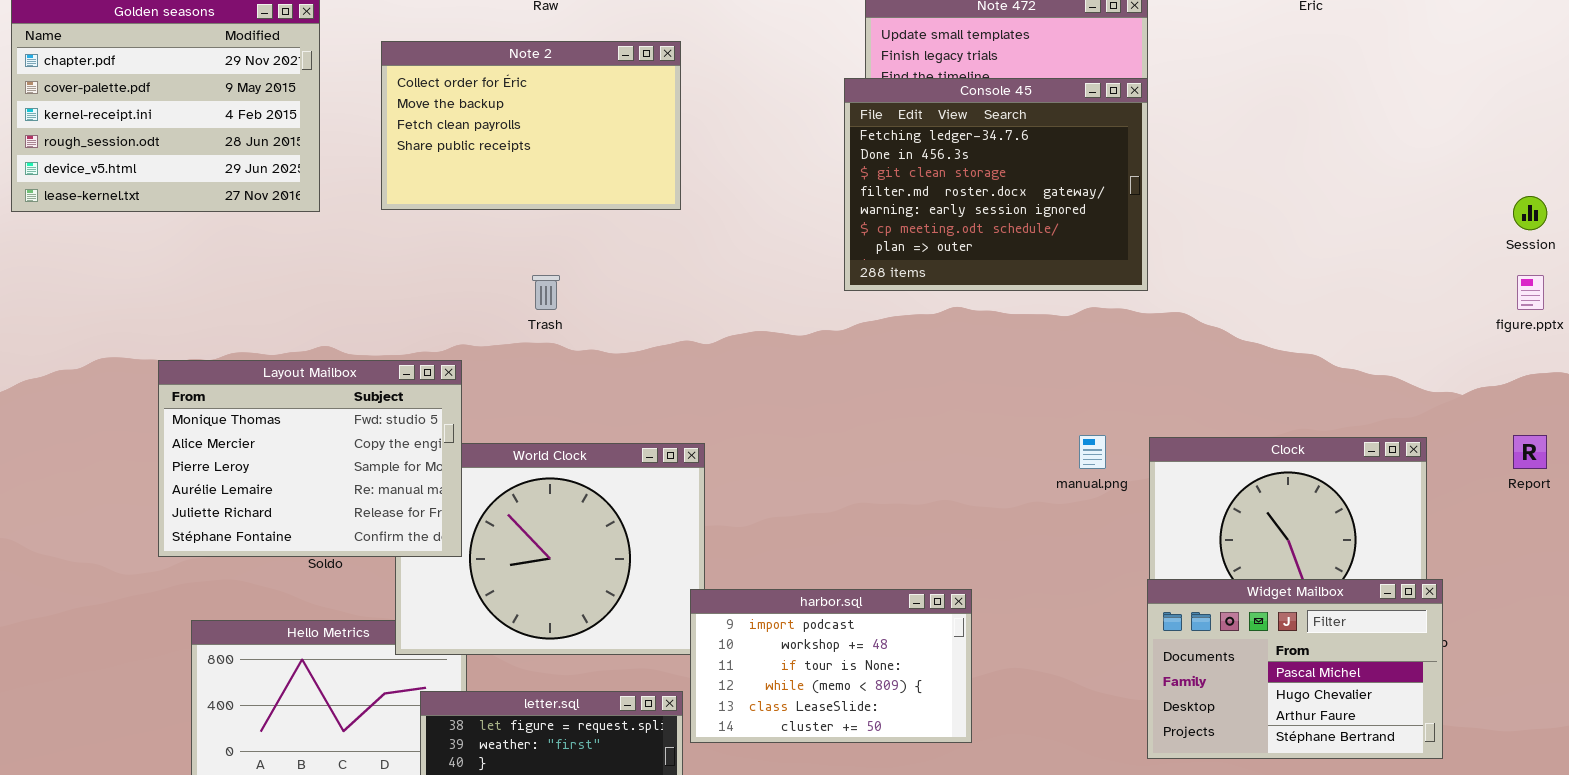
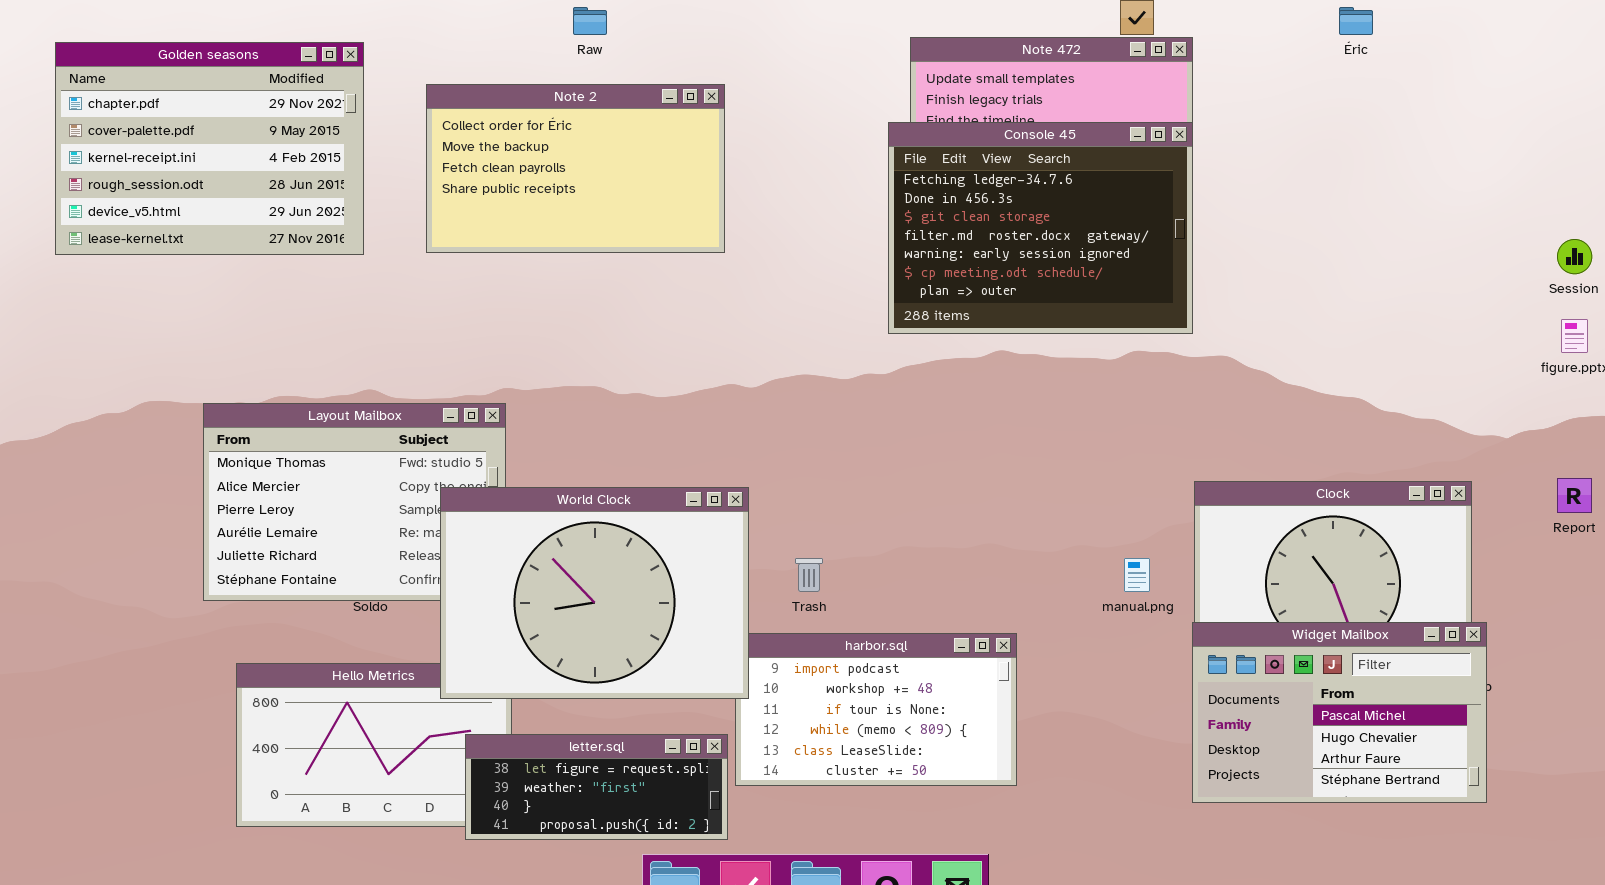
Trash: [532,275,560,310] -> [795,558,823,592], moved
manual.png: [1079,435,1106,469] -> [1124,558,1150,592], moved
World Clock: [395,443,705,655] -> [440,487,749,699], raised

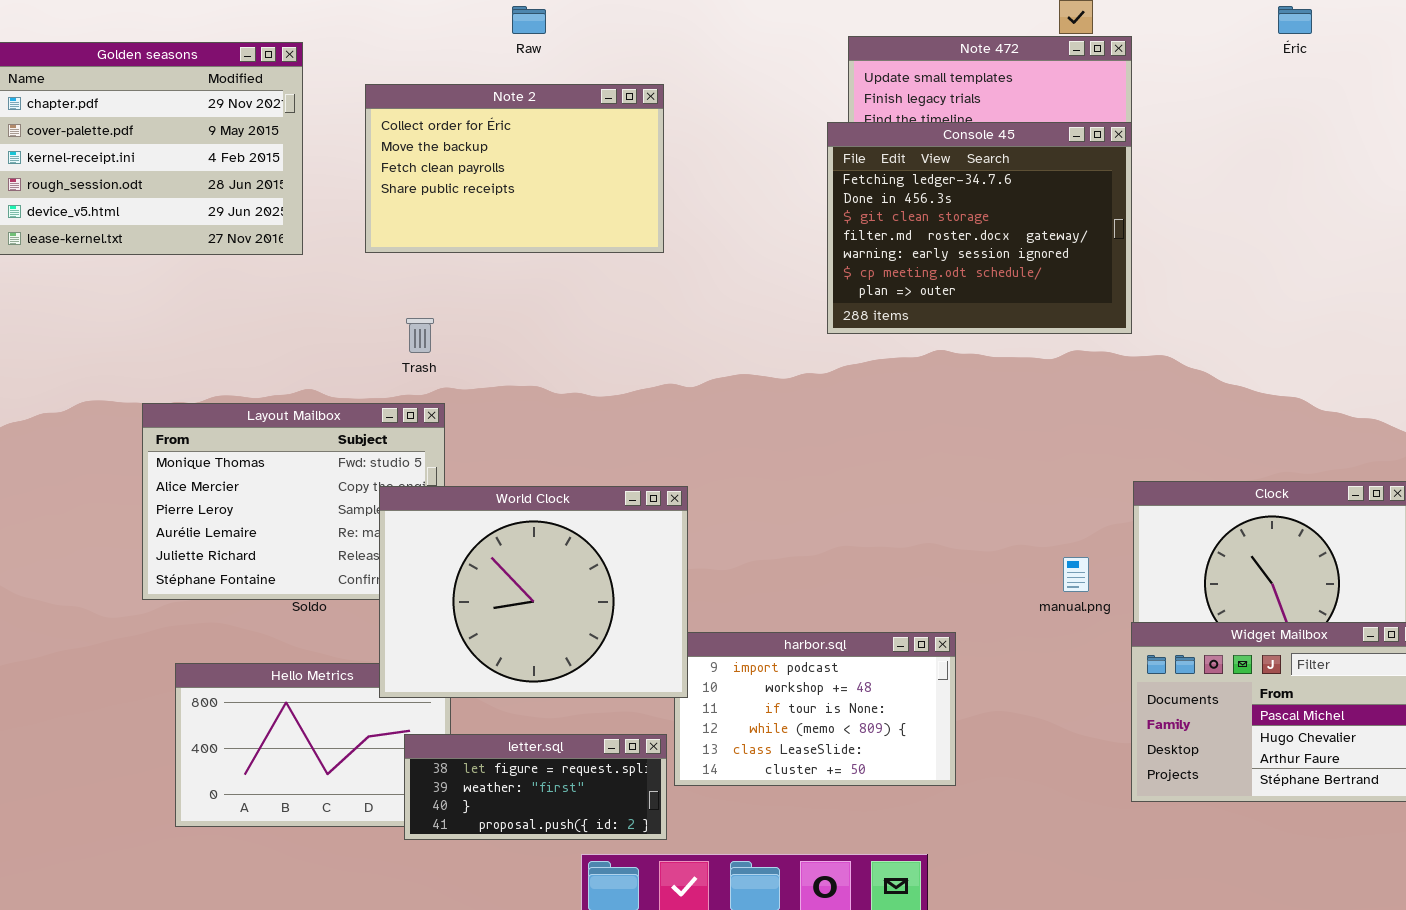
Trash: [795,558,823,592] -> [406,318,434,353], moved

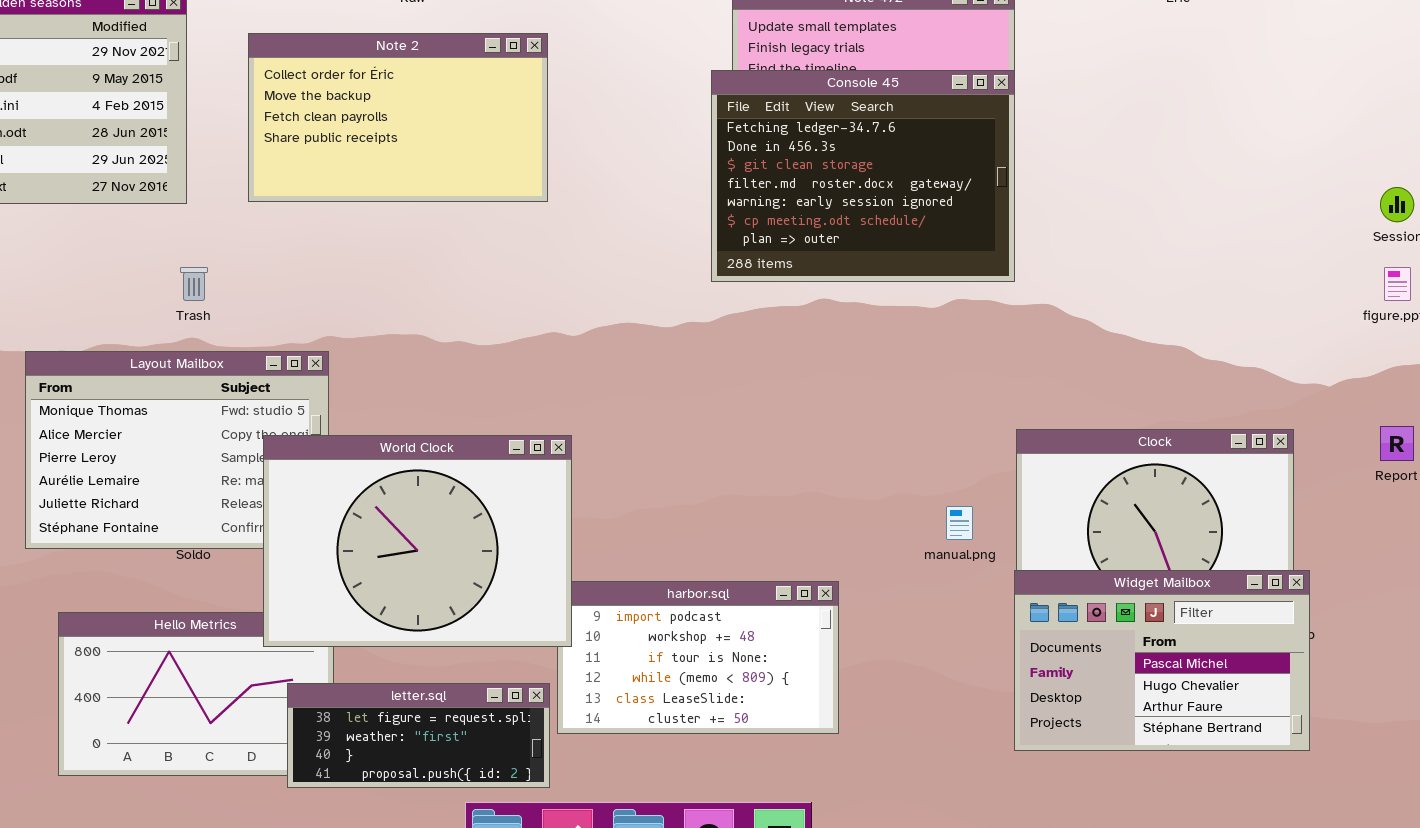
Trash: [406,318,434,353] -> [180,267,208,301], moved

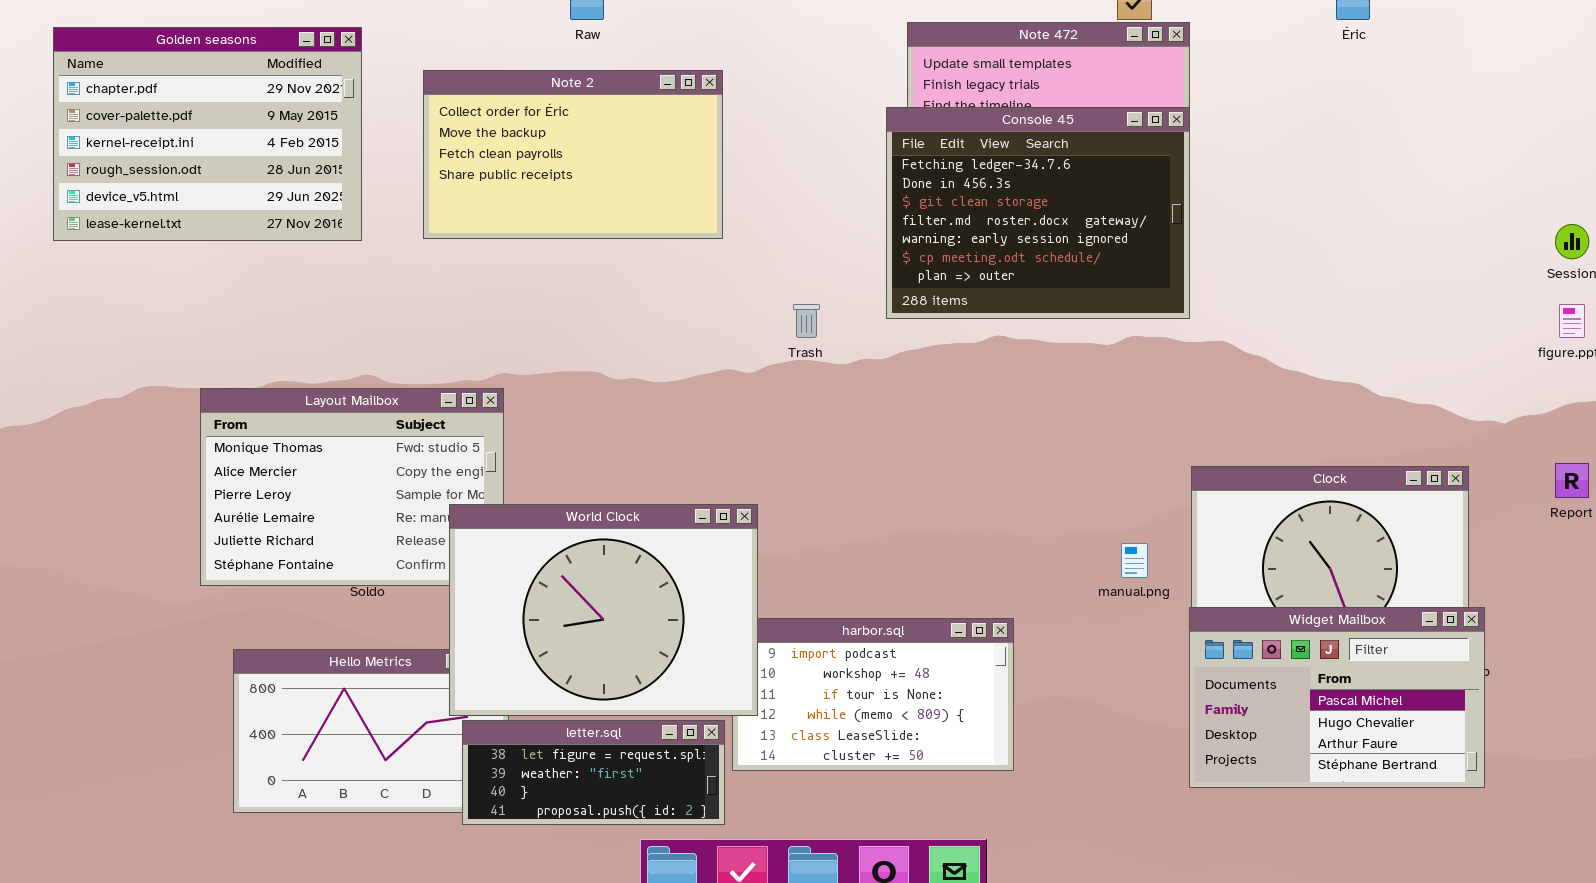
Trash: [180,267,208,301] -> [793,304,820,338], moved
World Clock: [263,435,572,647] -> [449,504,758,716], moved

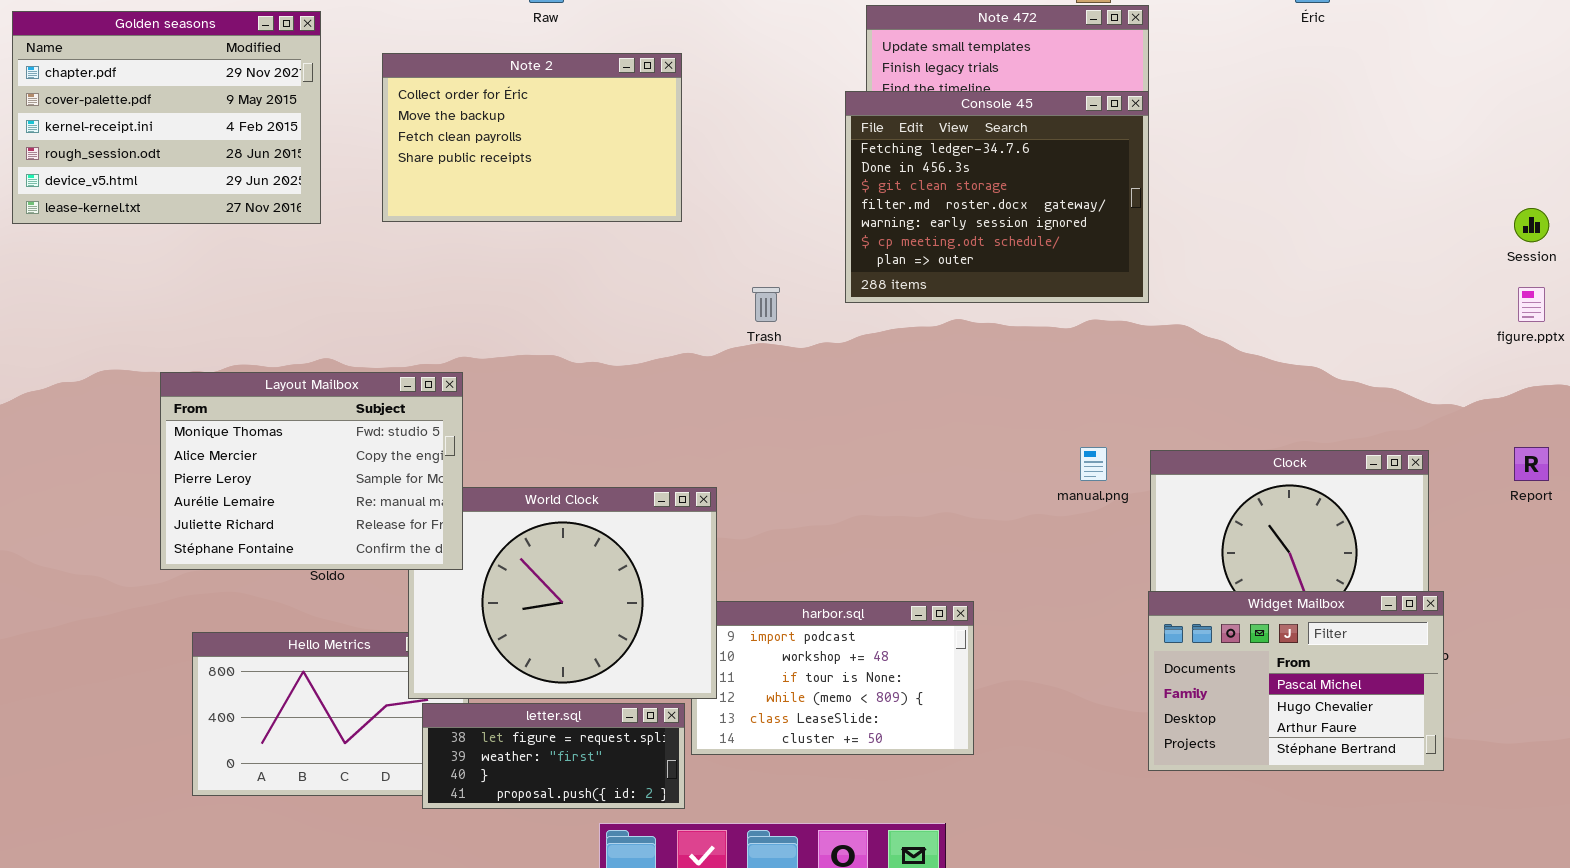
Layout Mailbox: [200,388,504,586] -> [160,372,463,570], raised
manual.png: [1121,543,1148,578] -> [1080,447,1107,481], moved

